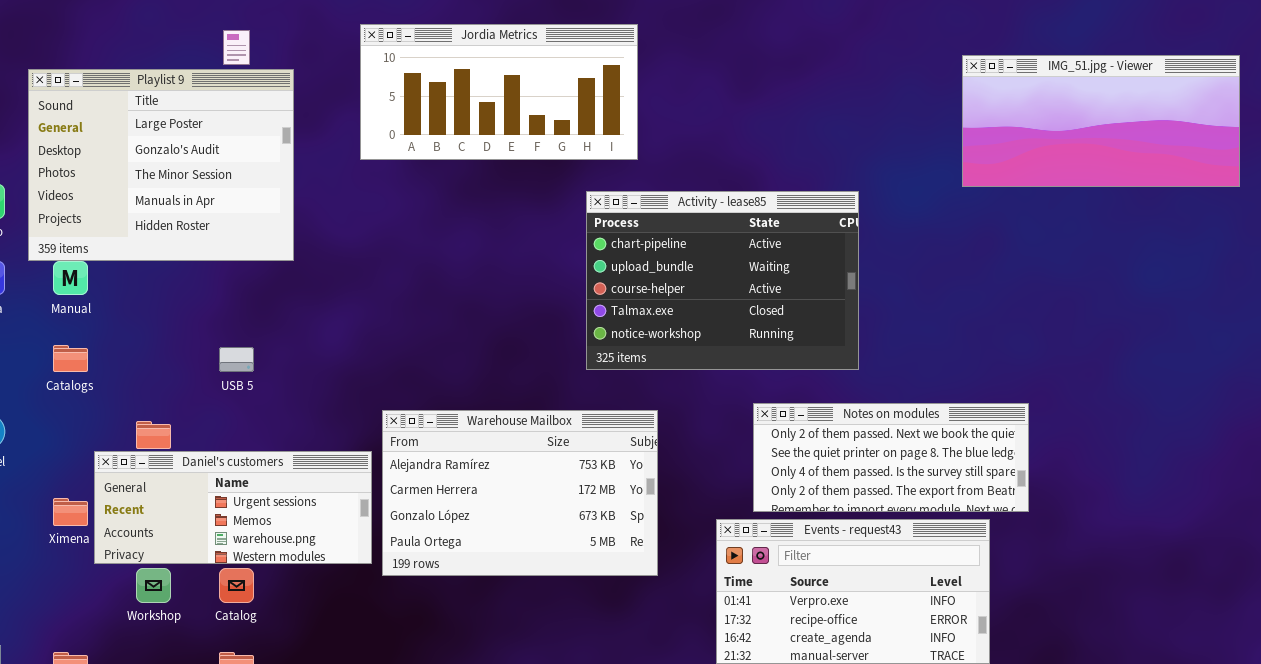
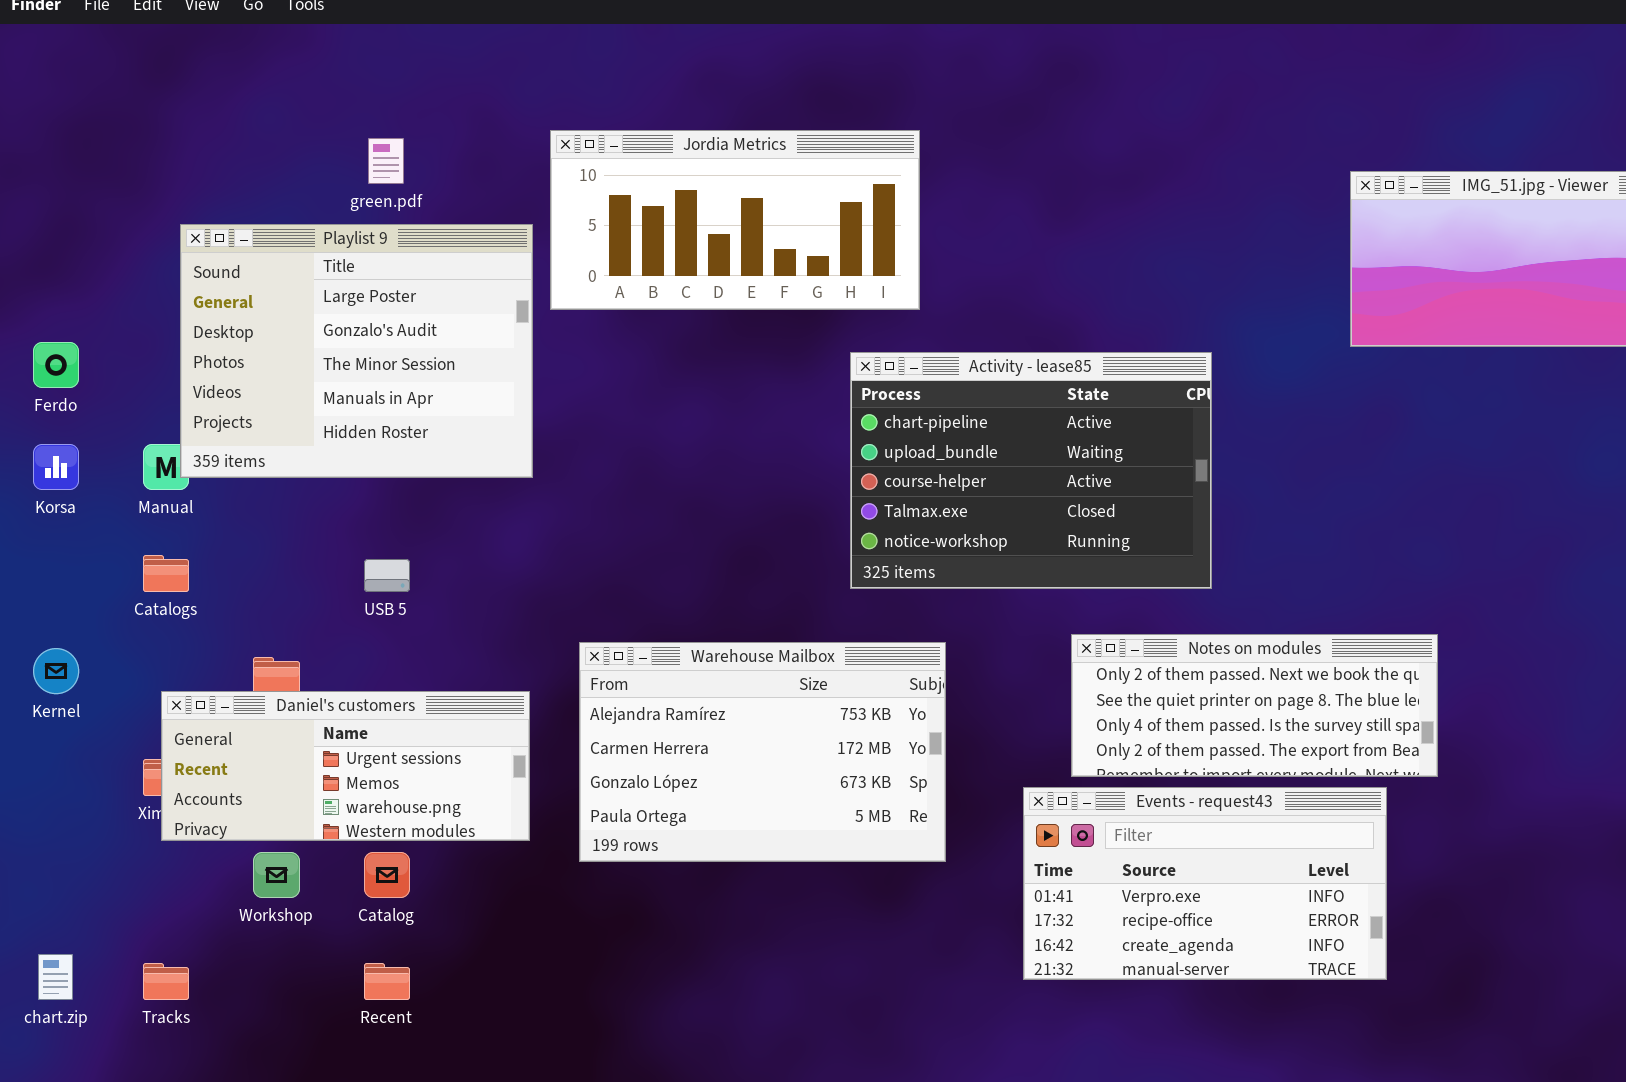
Playlist 9: [28,69,294,261] -> [180,224,533,478], moved
Daniel's customers: [94,451,372,564] -> [161,691,530,841], moved

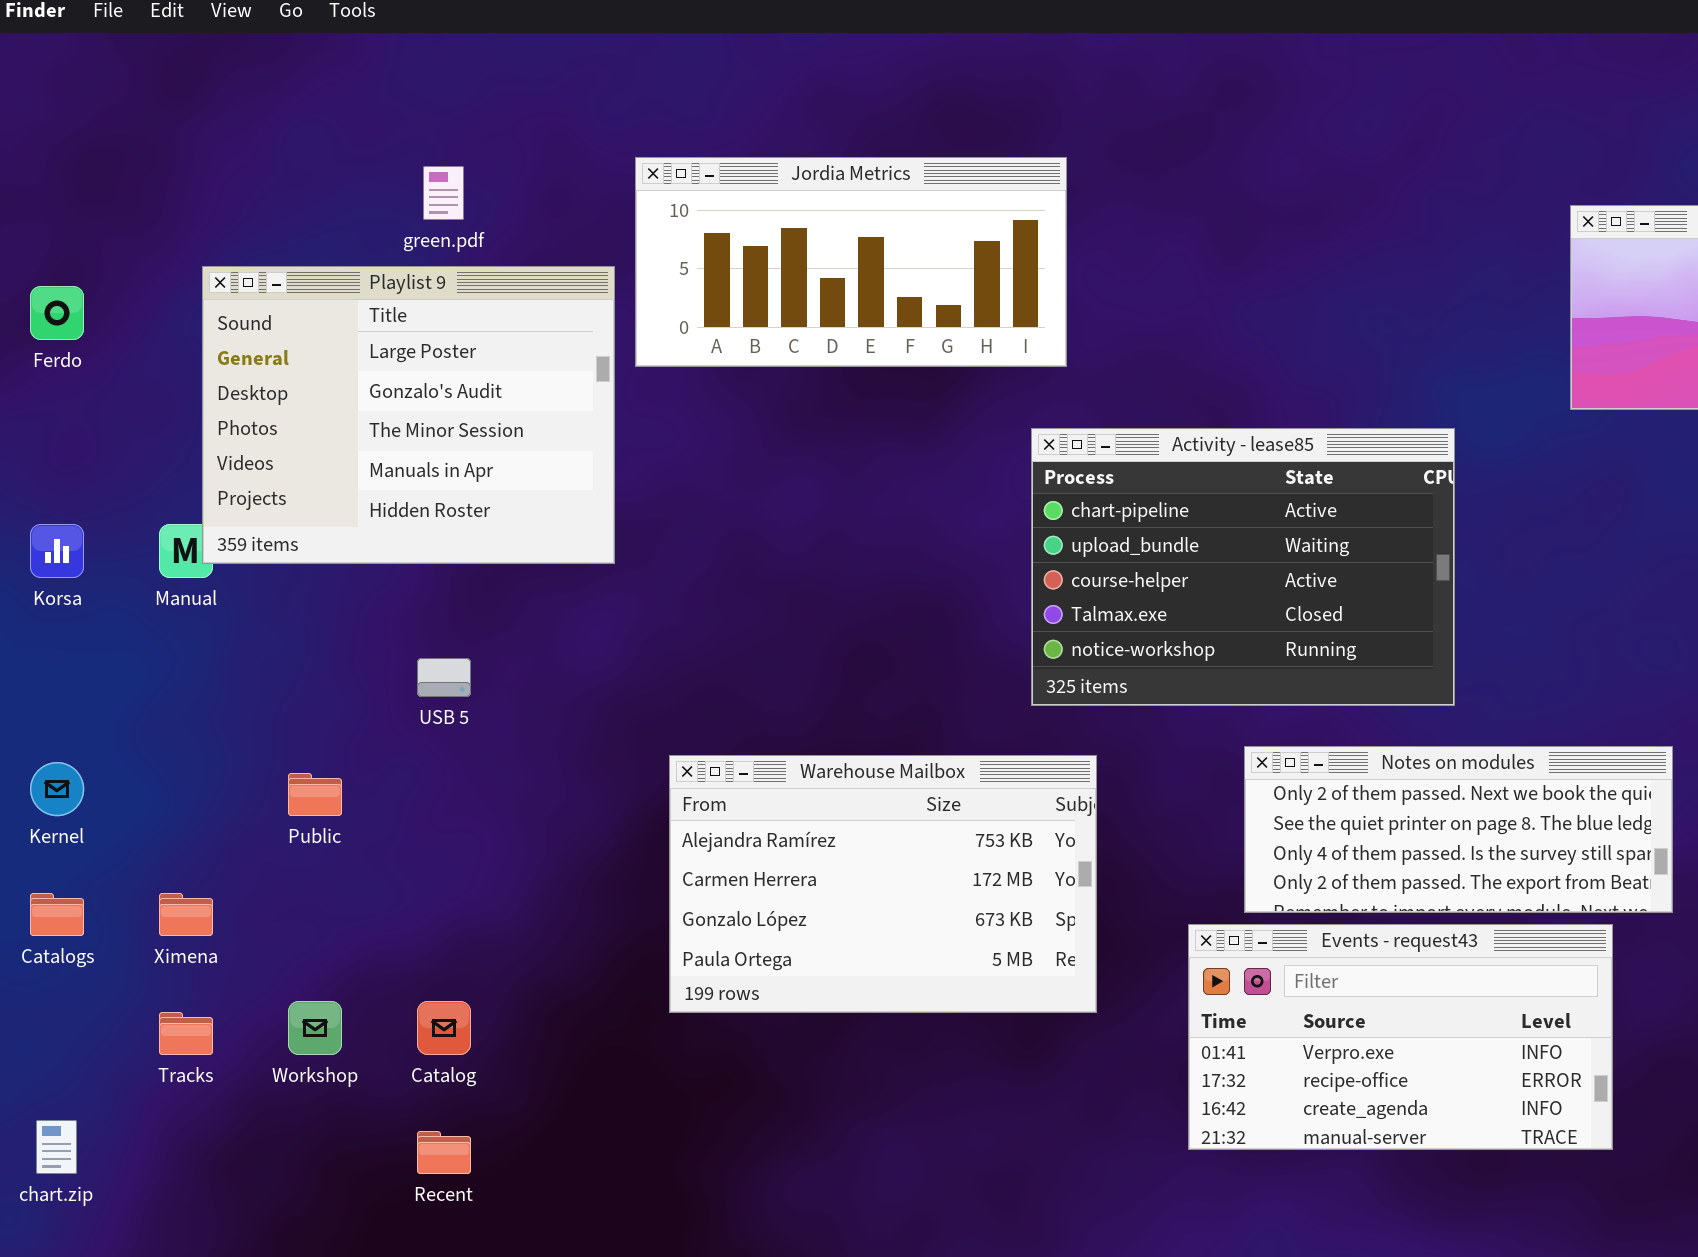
Ferdo: [33,342,79,388] -> [30,286,84,340], moved
Activity - lease85: [850,352,1212,589] -> [1031,428,1455,706], moved
Catalogs: [143,555,189,592] -> [30,893,84,936], moved
Daniel's customers: [161,691,530,841] -> none, closed
Tracks: [143,963,189,1000] -> [159,1012,213,1055], moved

